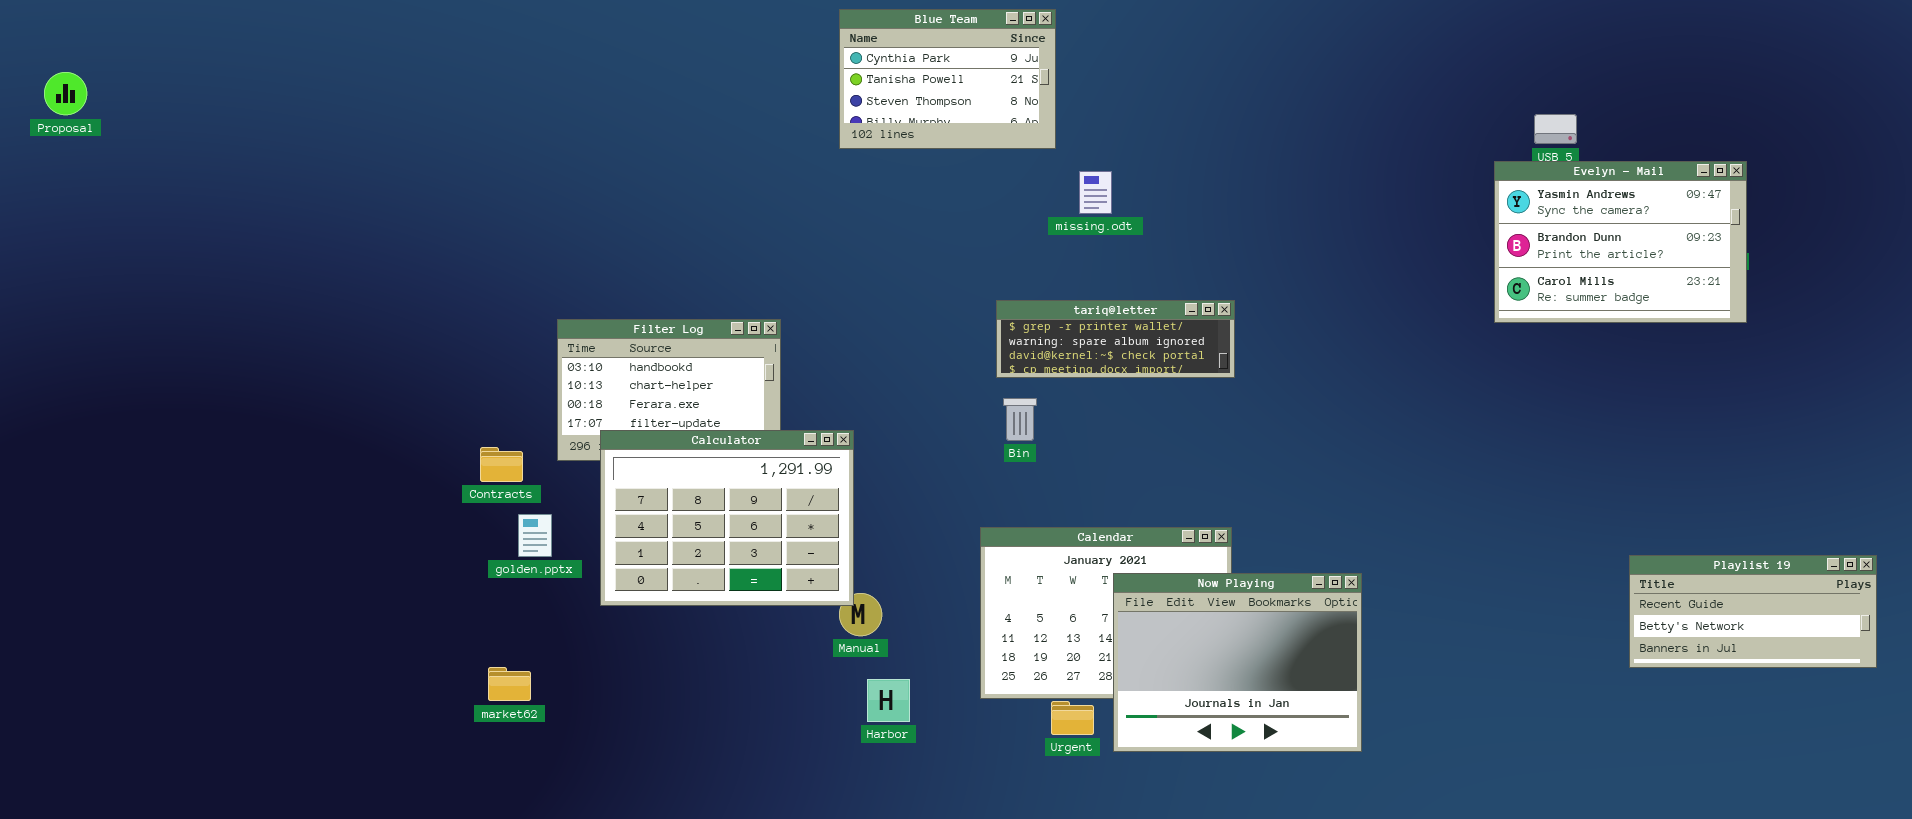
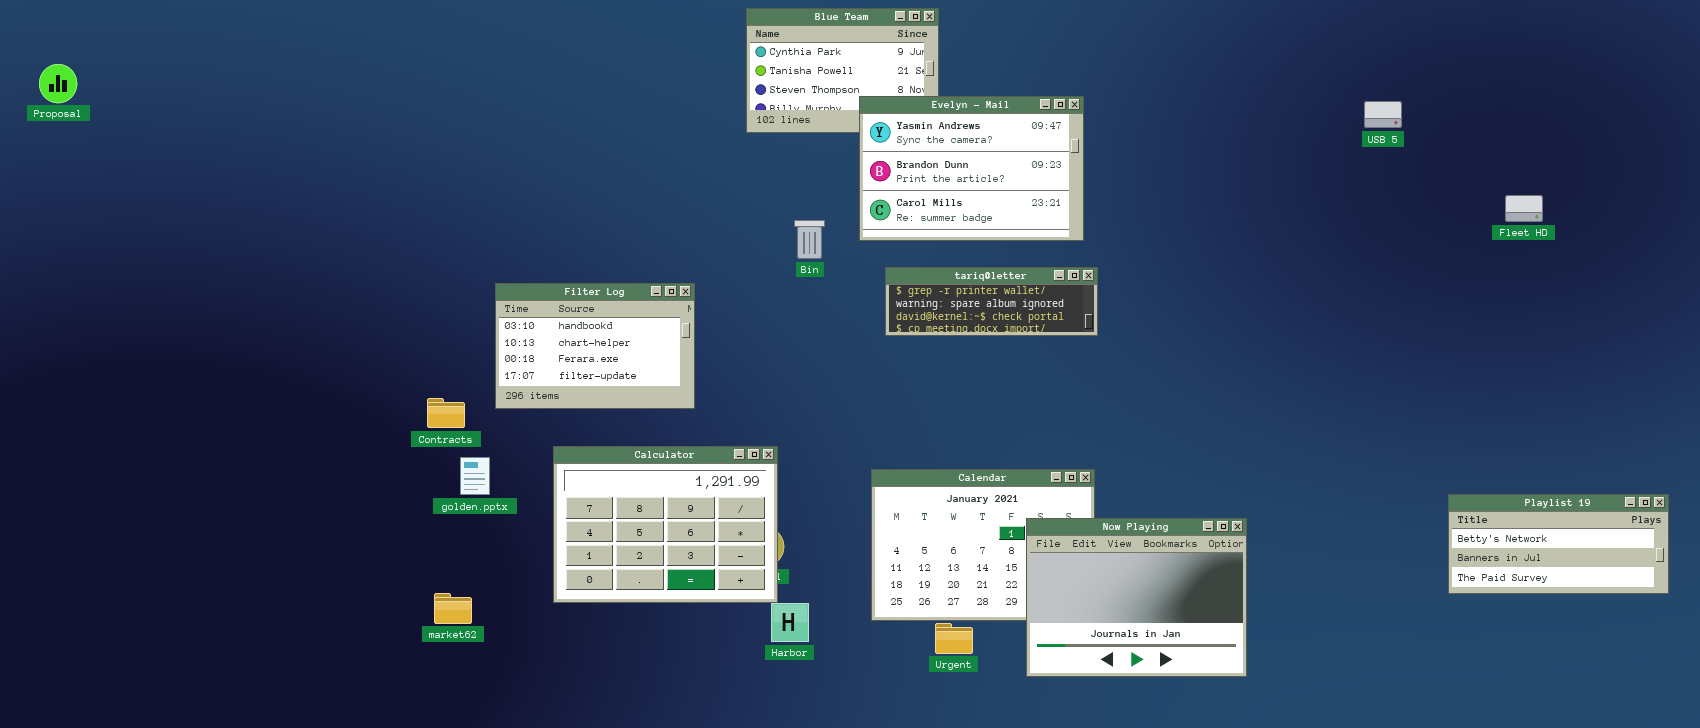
Evelyn - Mail: [1494,161,1747,323] -> [859,96,1084,241], moved
Bin: [1003,398,1037,441] -> [794,220,825,259], moved
Calculator: [600,430,854,606] -> [553,446,778,603], moved
Playlist 19: [1629,555,1877,668] -> [1448,494,1669,594], scrolled down 1 row
Now Playing: [1113,573,1362,752] -> [1026,518,1247,677], moved

